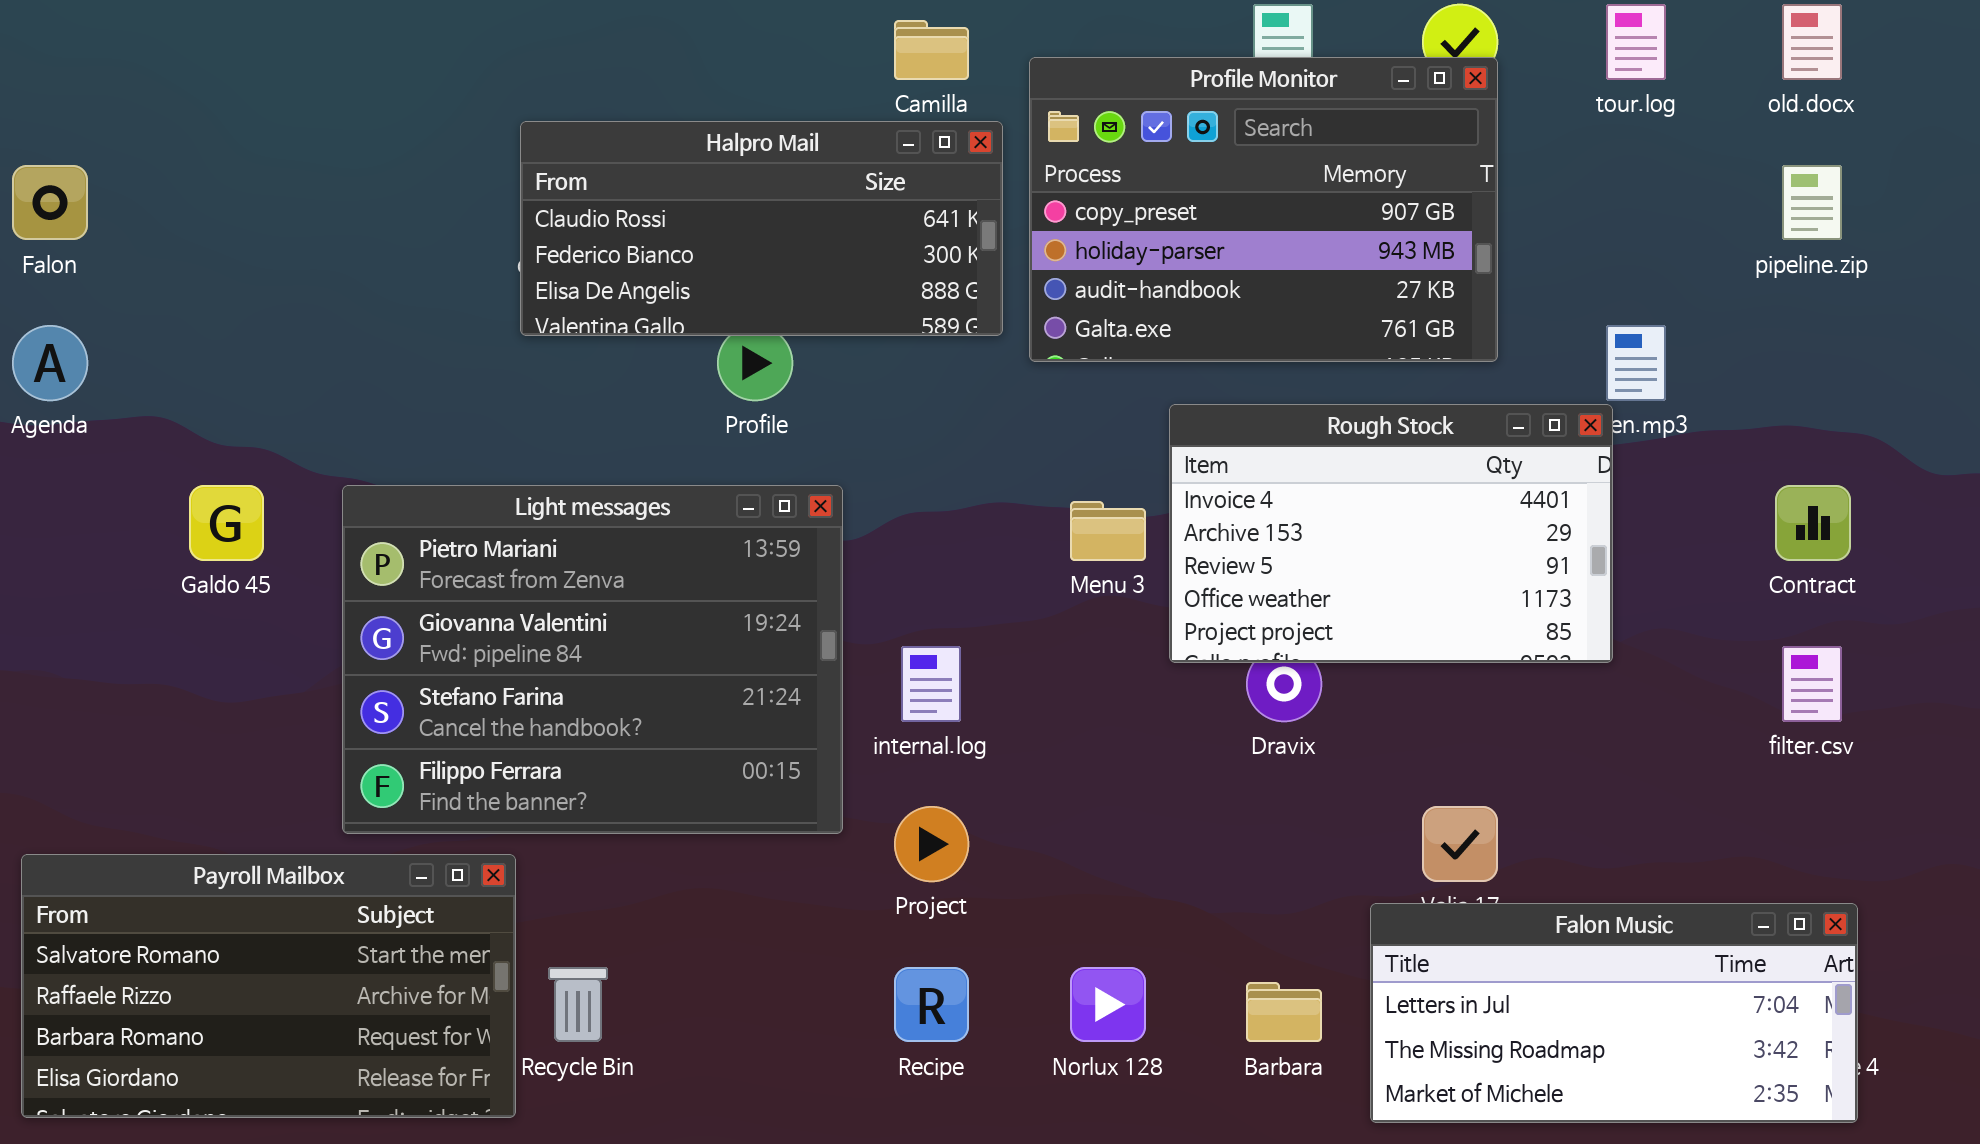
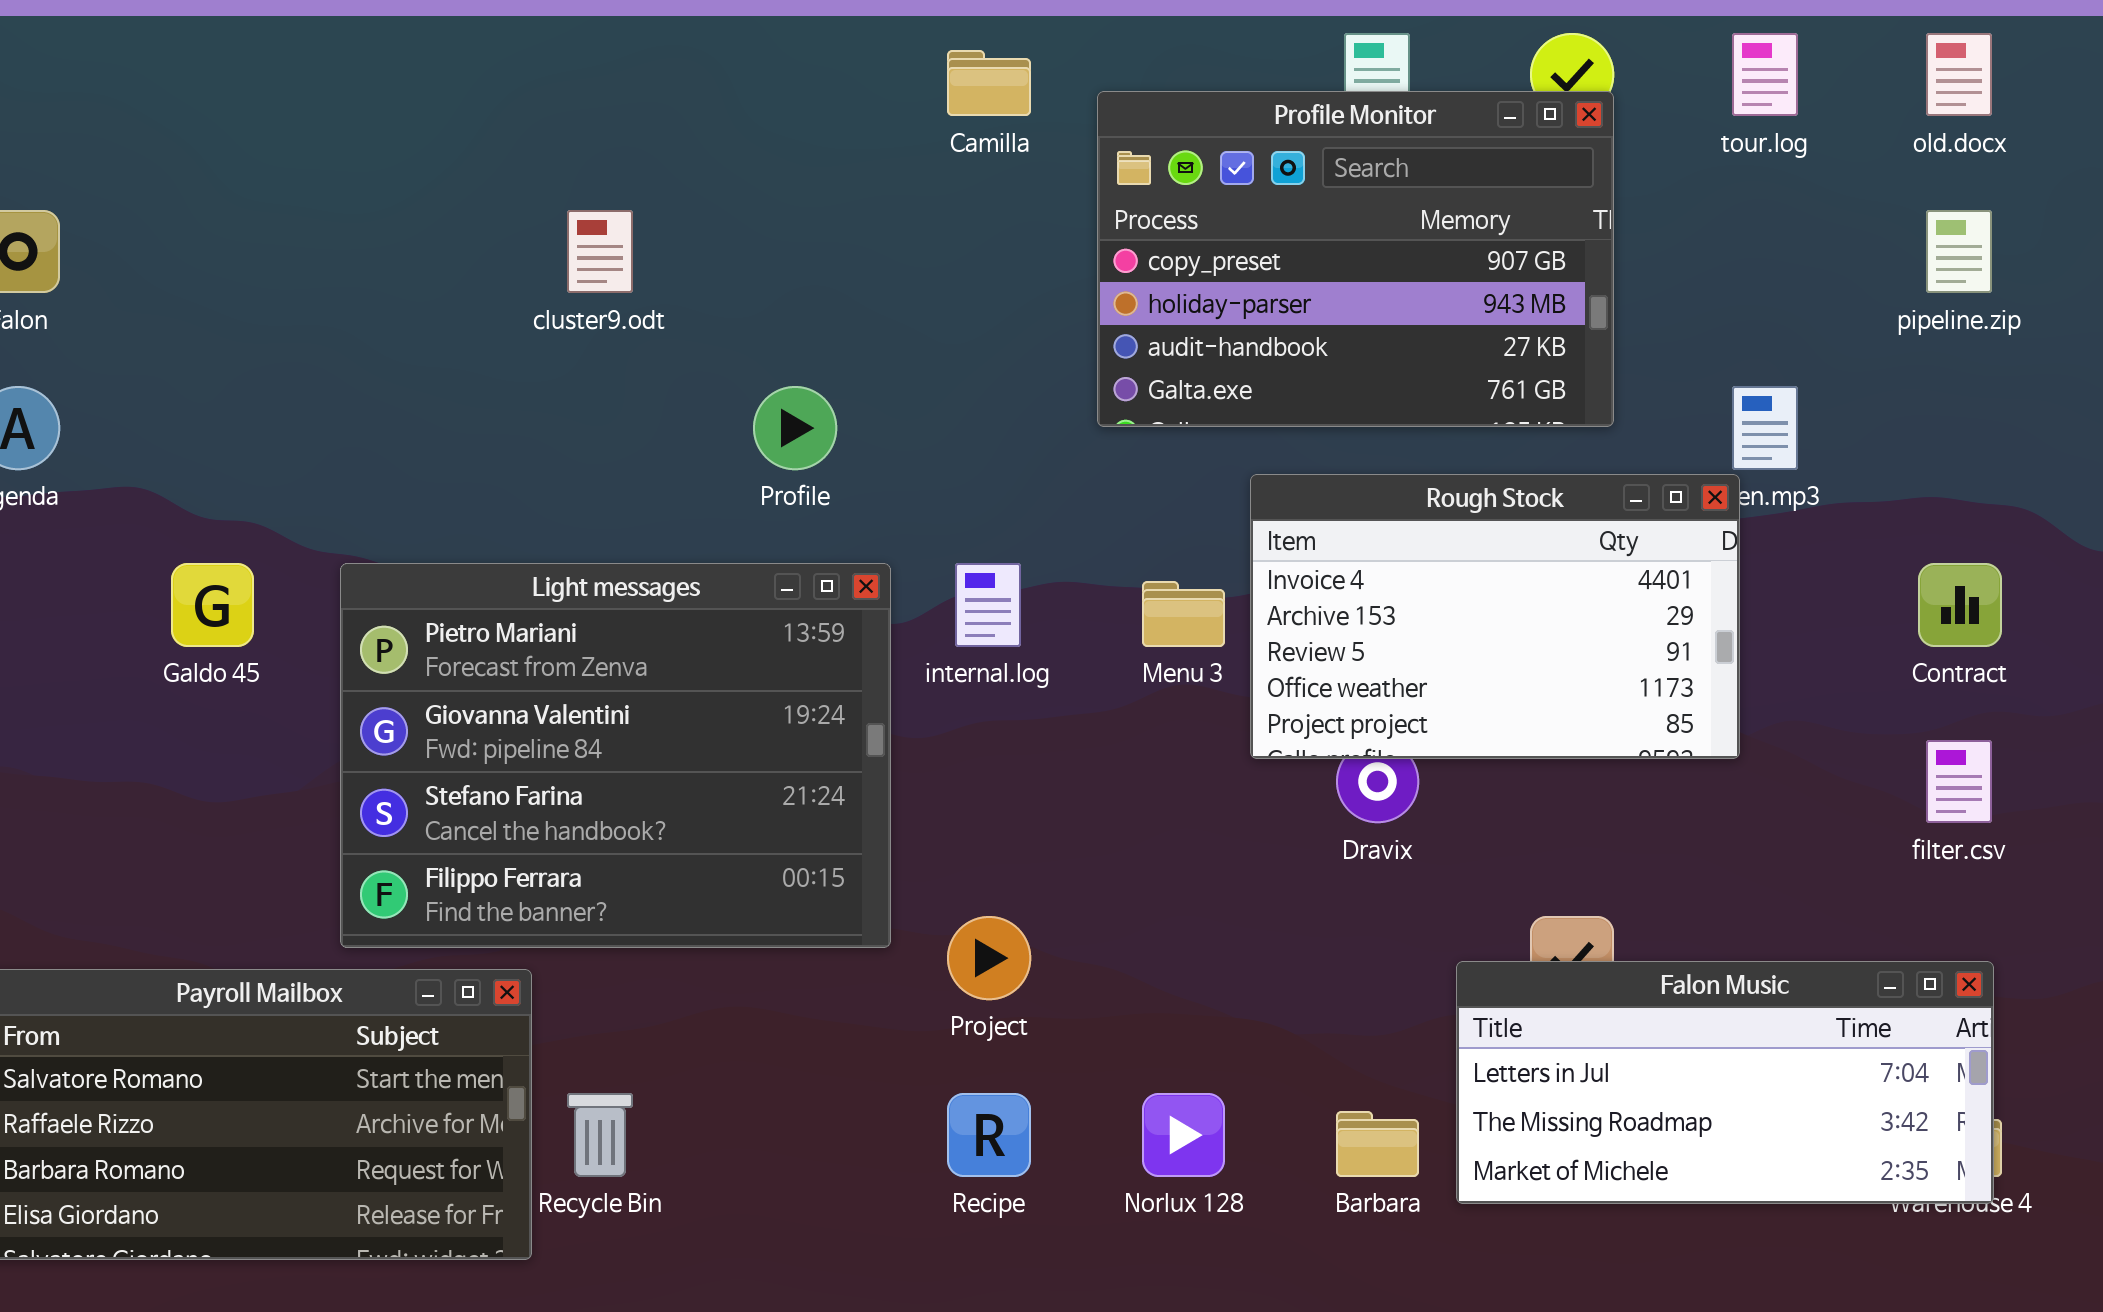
Halpro Mail: [520,121,1003,336] -> none, closed
internal.log: [901,646,961,722] -> [955,563,1021,647], moved
Falon Music: [1370,903,1858,1123] -> [1456,961,1994,1204], moved

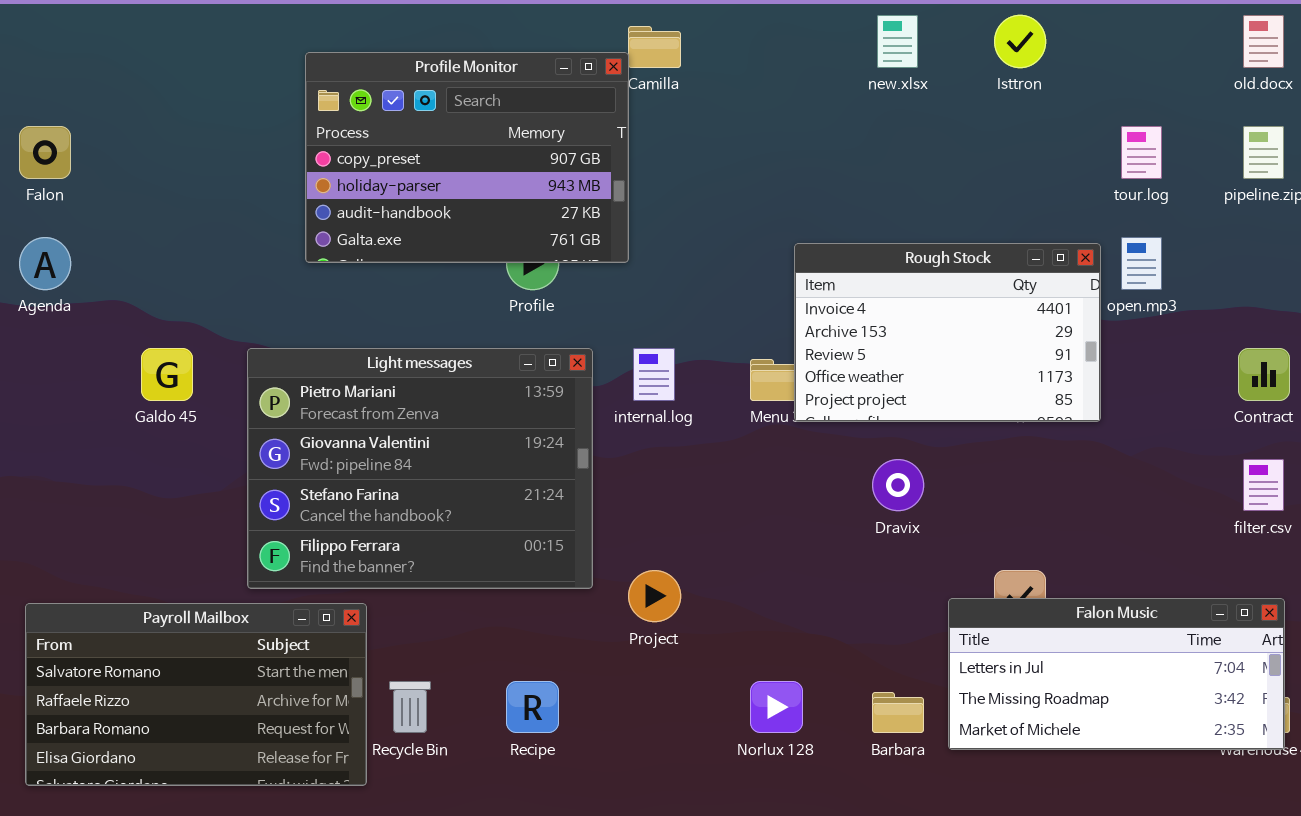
tour.log: [1732,33,1798,116] -> [1121,126,1162,179], moved
Profile Monitor: [1097,91,1614,427] -> [305,52,629,263], moved
Rough Stock: [1250,474,1740,759] -> [794,243,1101,422], moved
Recipe: [947,1093,1031,1177] -> [506,681,559,733], moved

